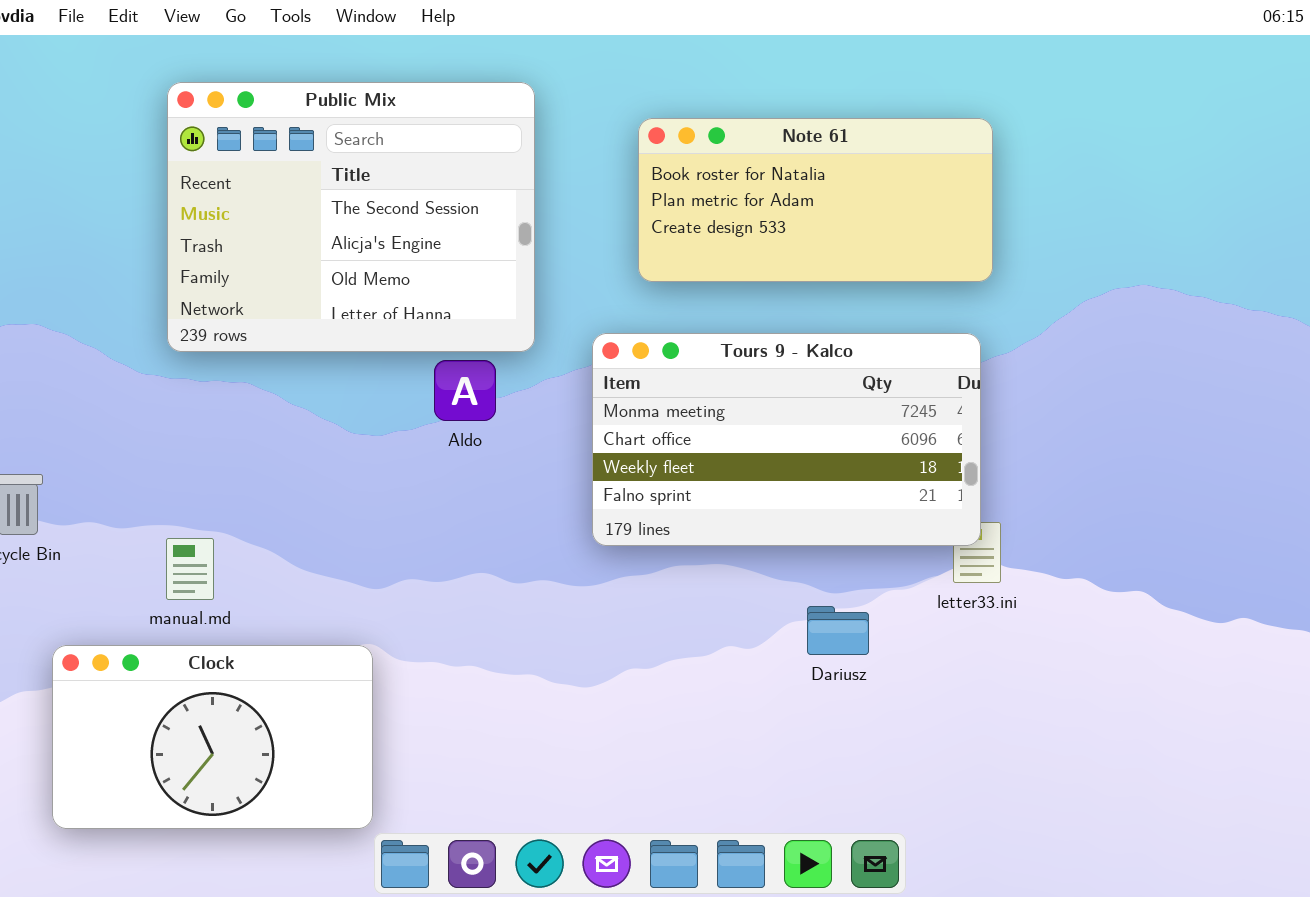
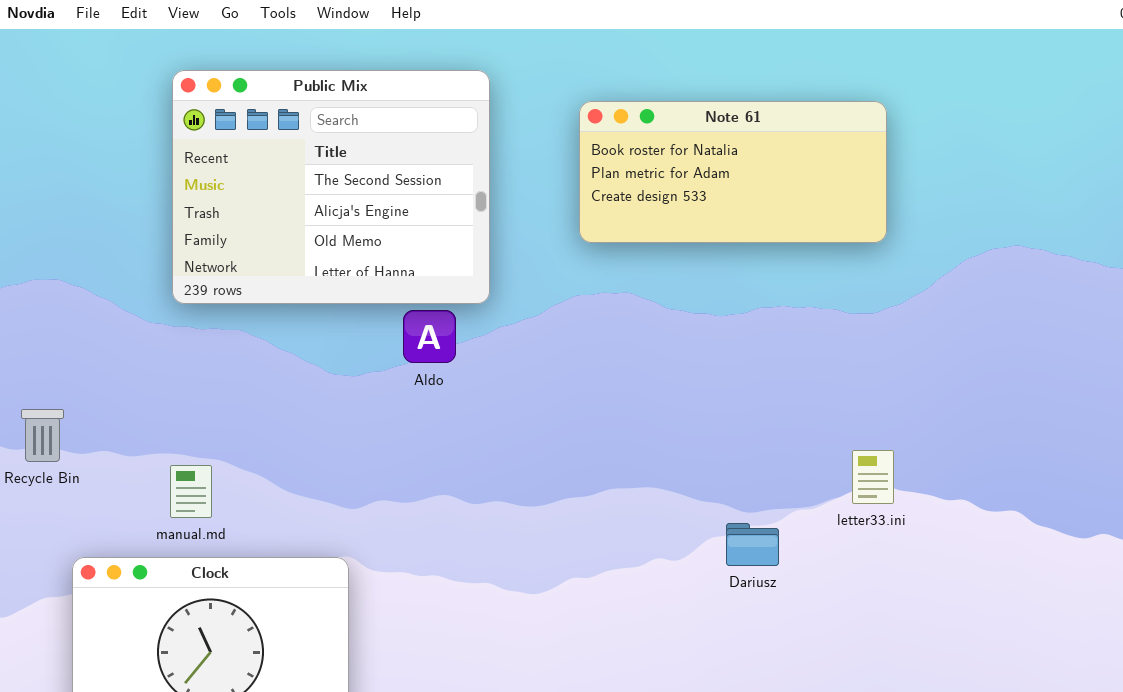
Tours 9 - Kalco: [592,333,981,546] -> none, closed

